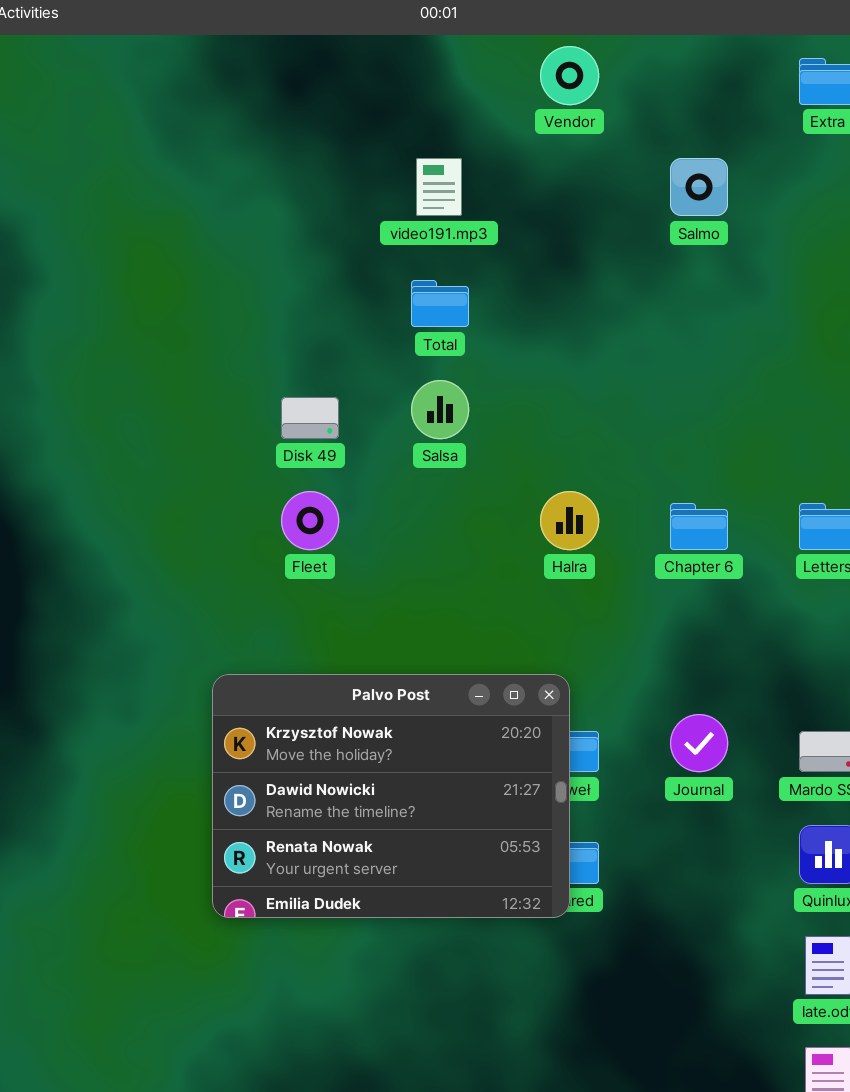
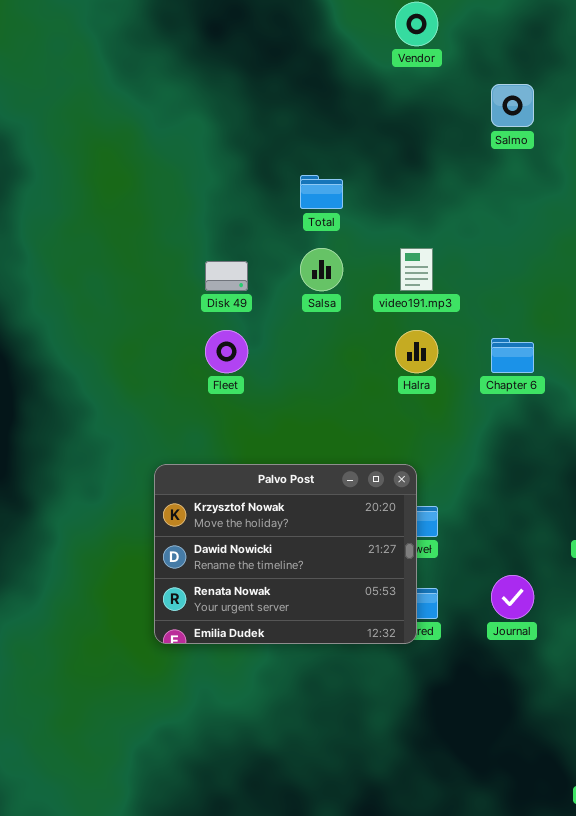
video191.mp3: [416,158,462,216] -> [400,248,433,291], moved
Journal: [670,714,728,772] -> [491,575,534,619], moved

